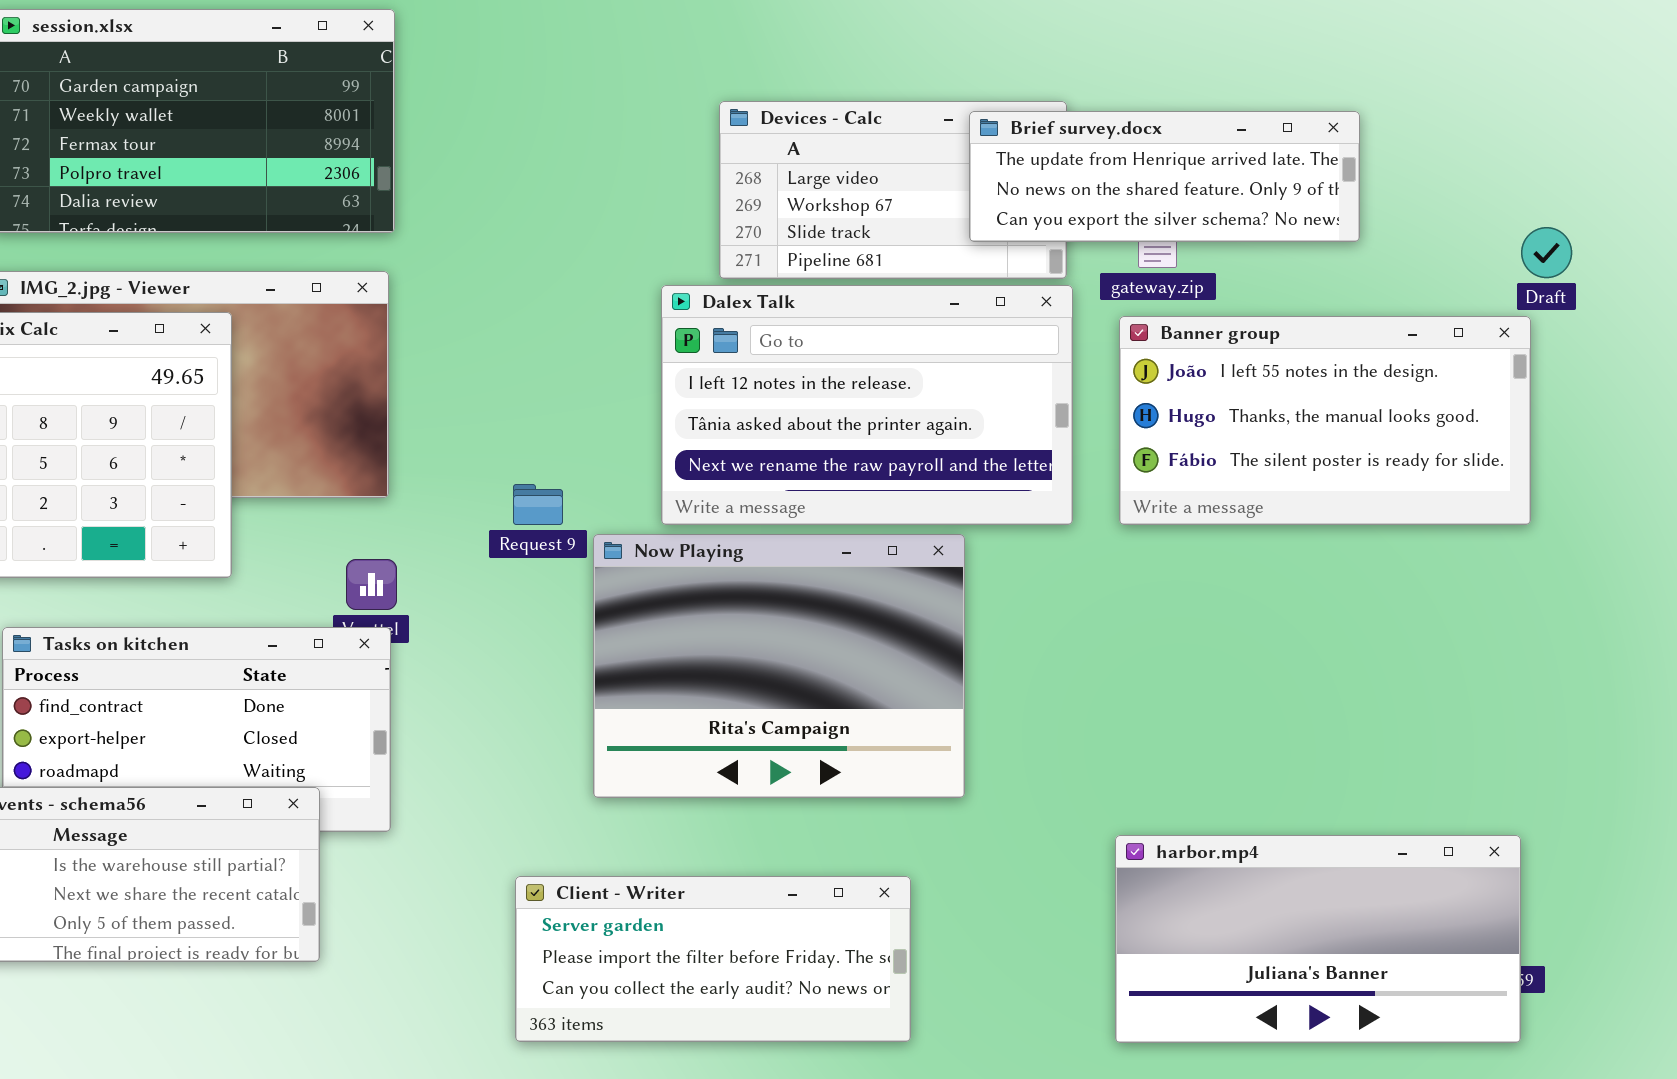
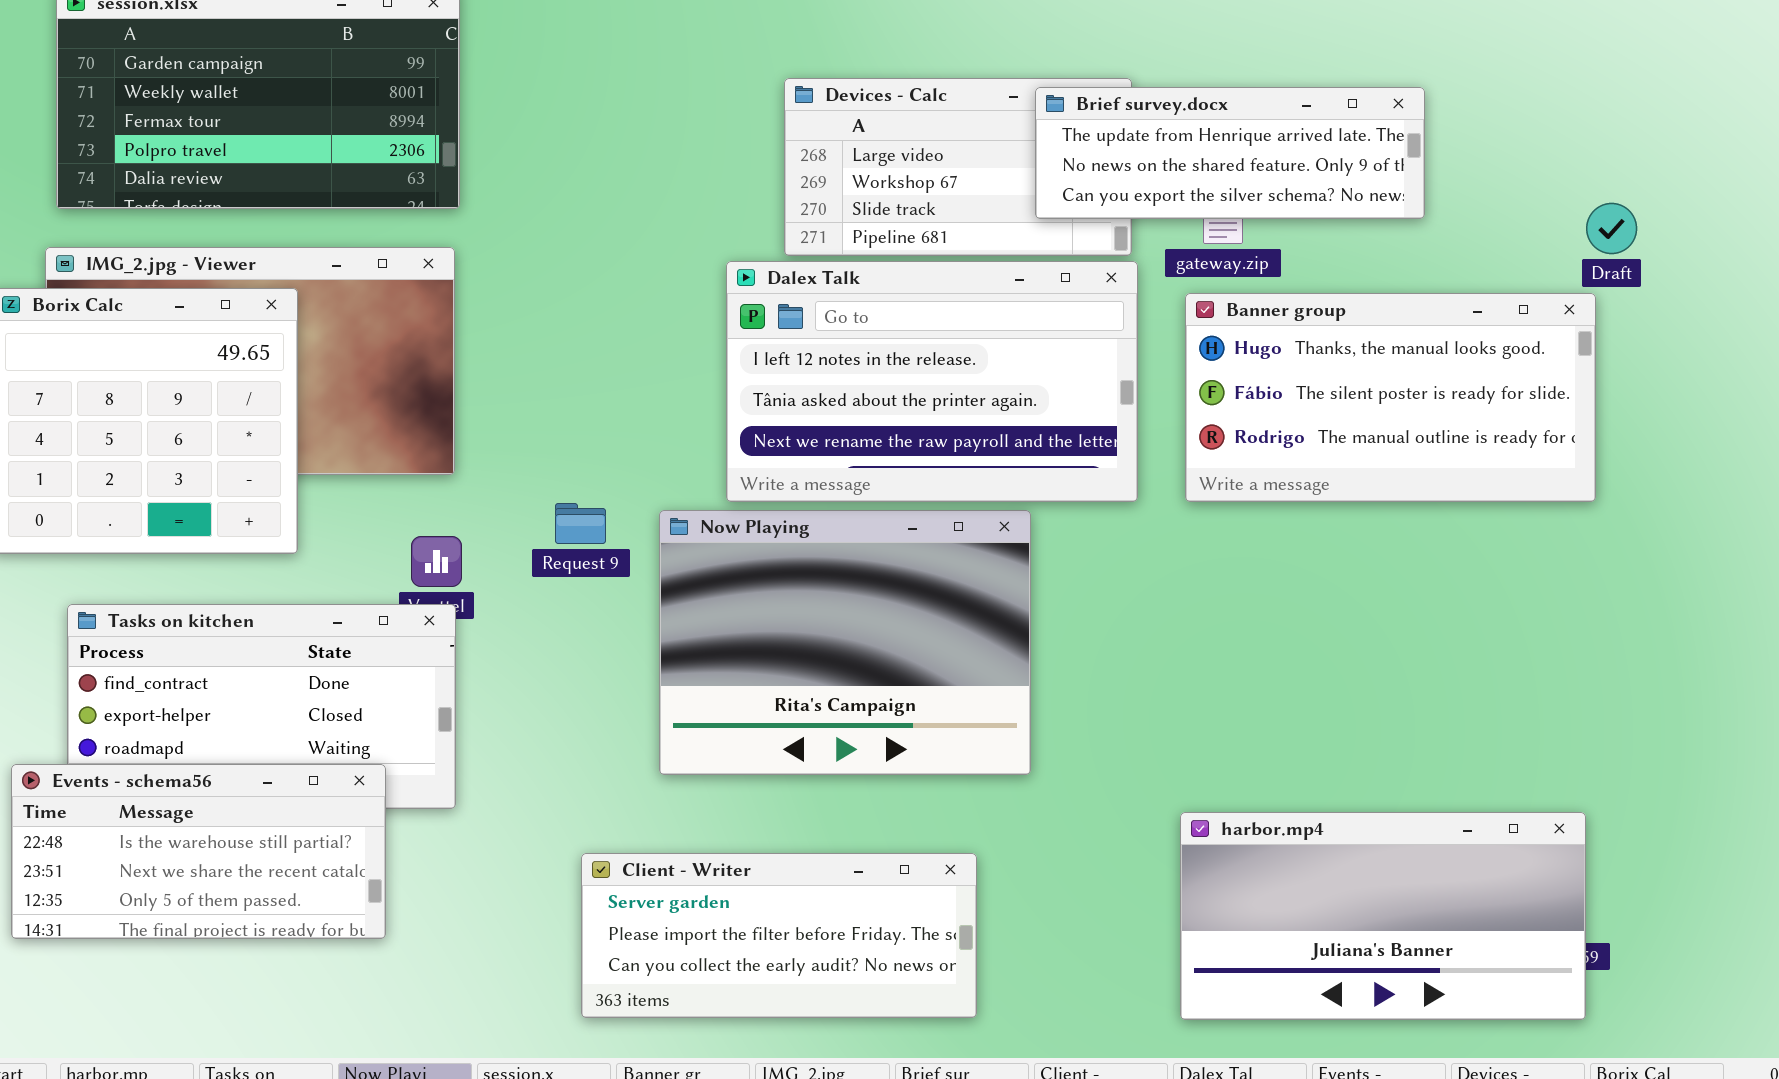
Banner group: [1119,316,1531,525] -> [1185,293,1596,502], scrolled down 1 row
Request 9: [513,484,563,525] -> [555,503,606,544], moved

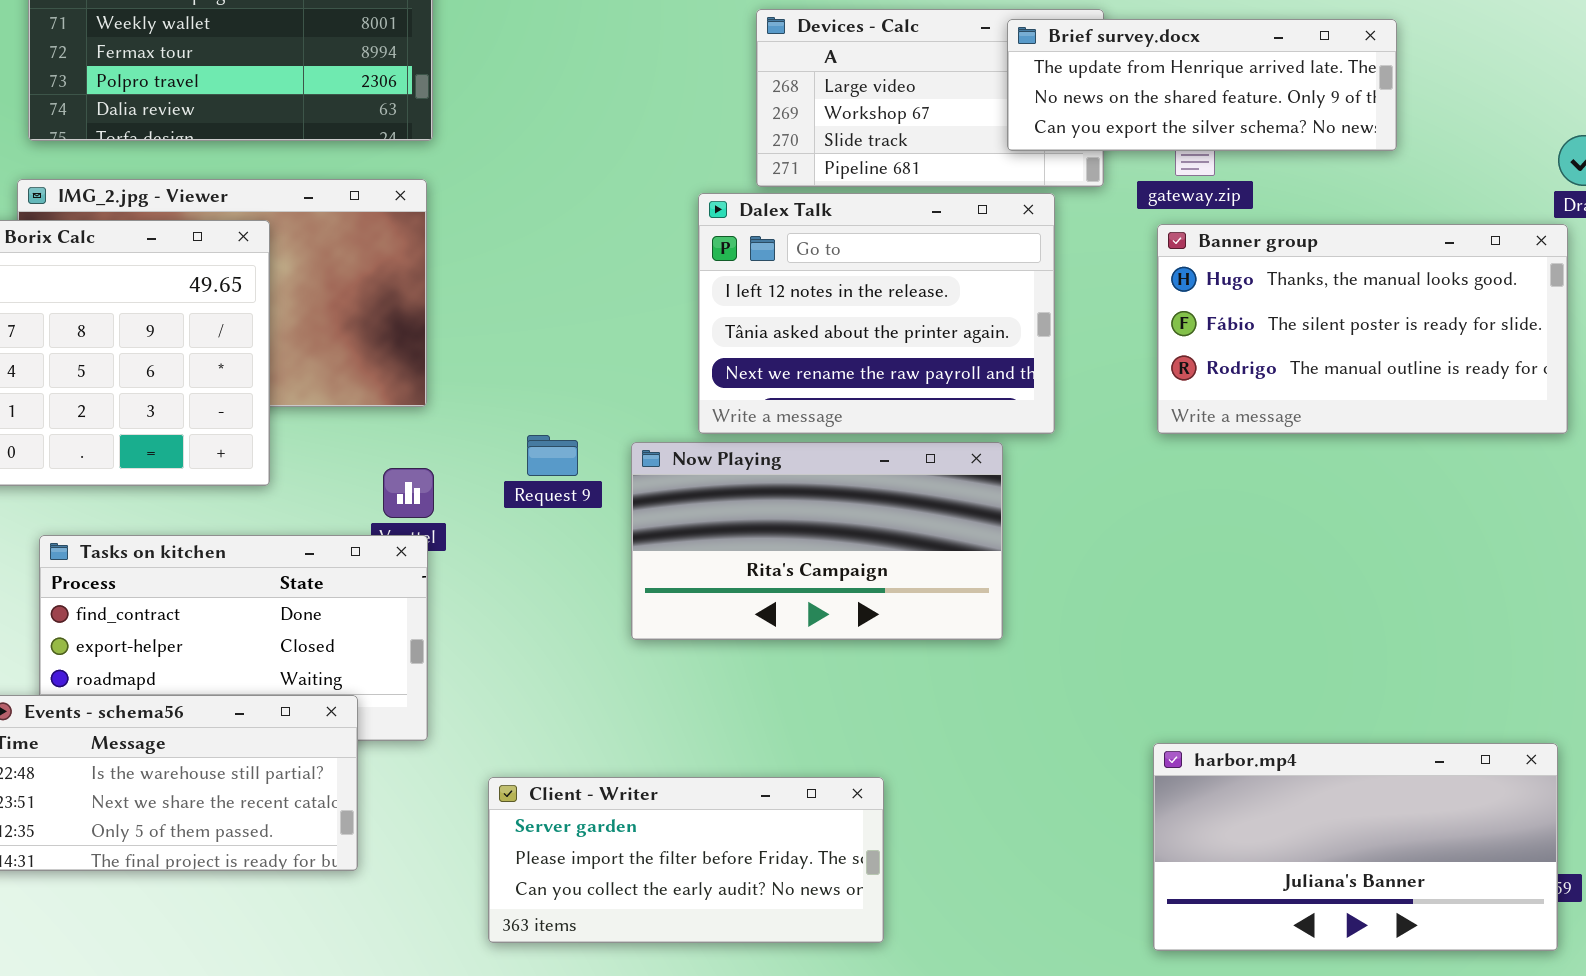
Dalex Talk: [726,261,1138,502] -> [698,193,1055,434], resized
Now Playing: [659,510,1031,775] -> [631,442,1003,640], resized
Client - Writer: [581,853,977,1018] -> [488,777,884,943], moved

